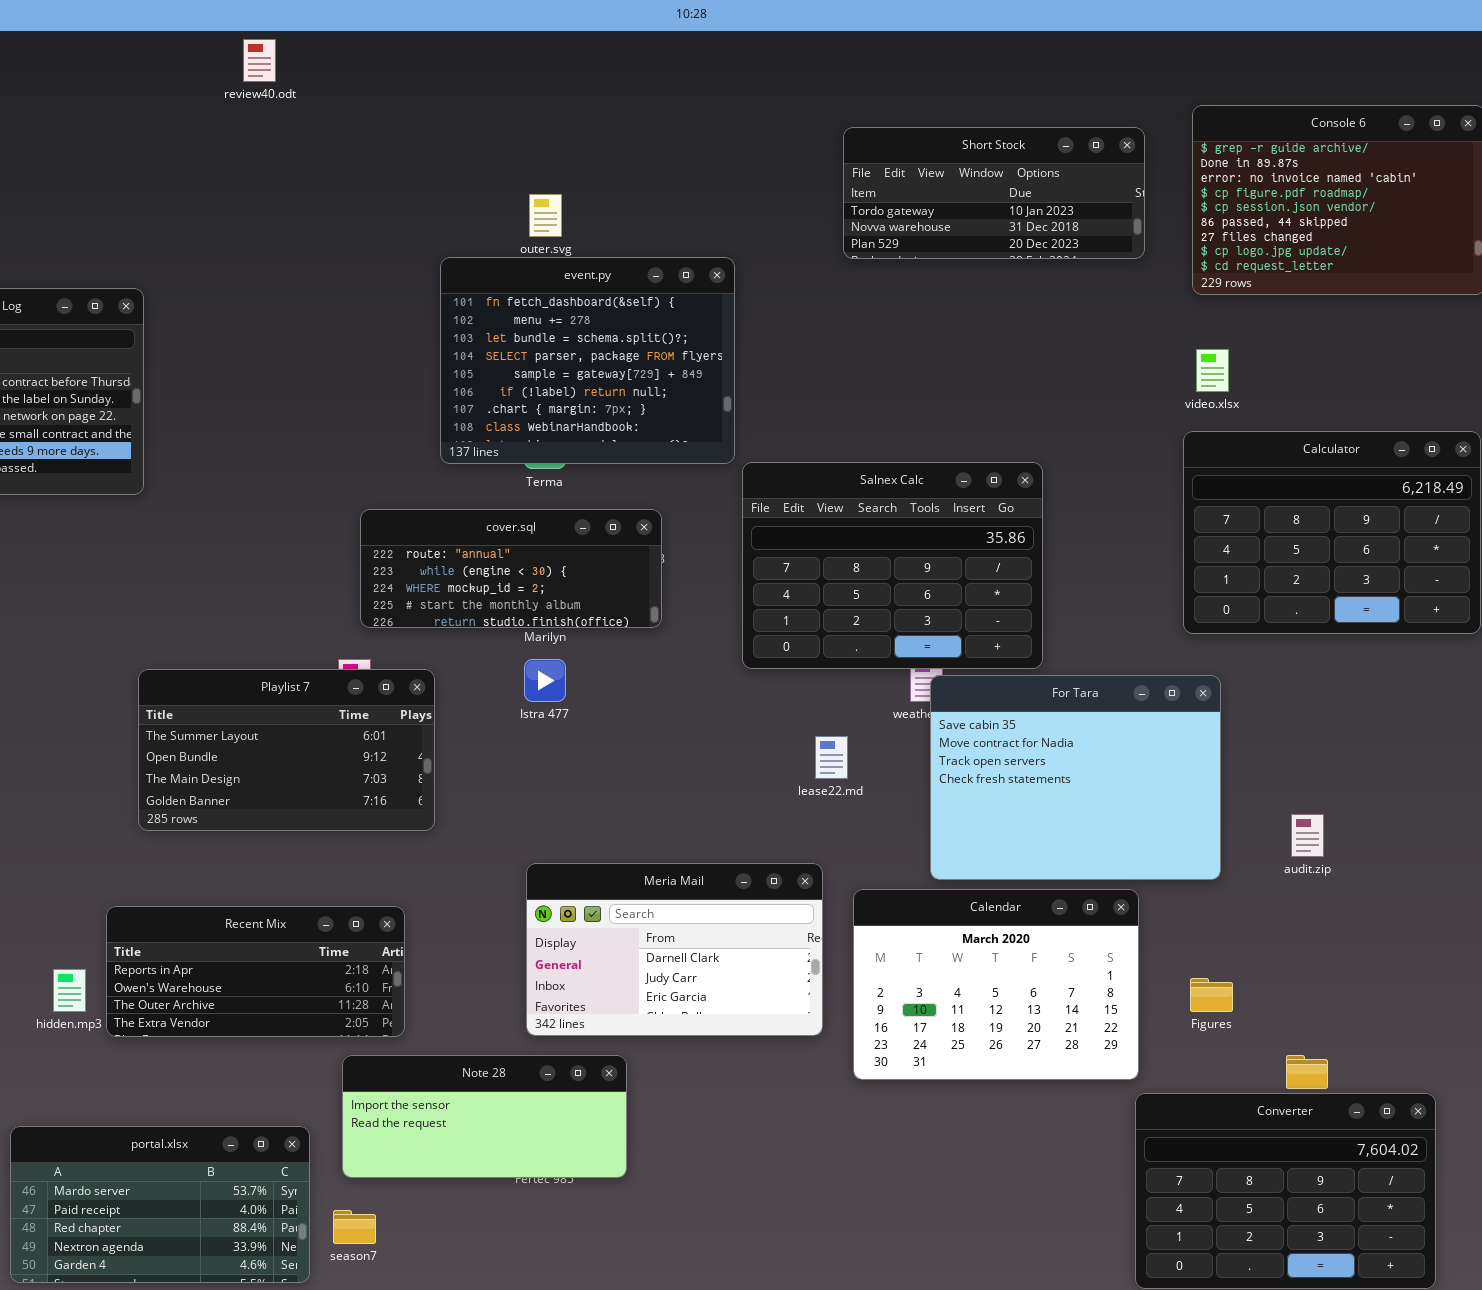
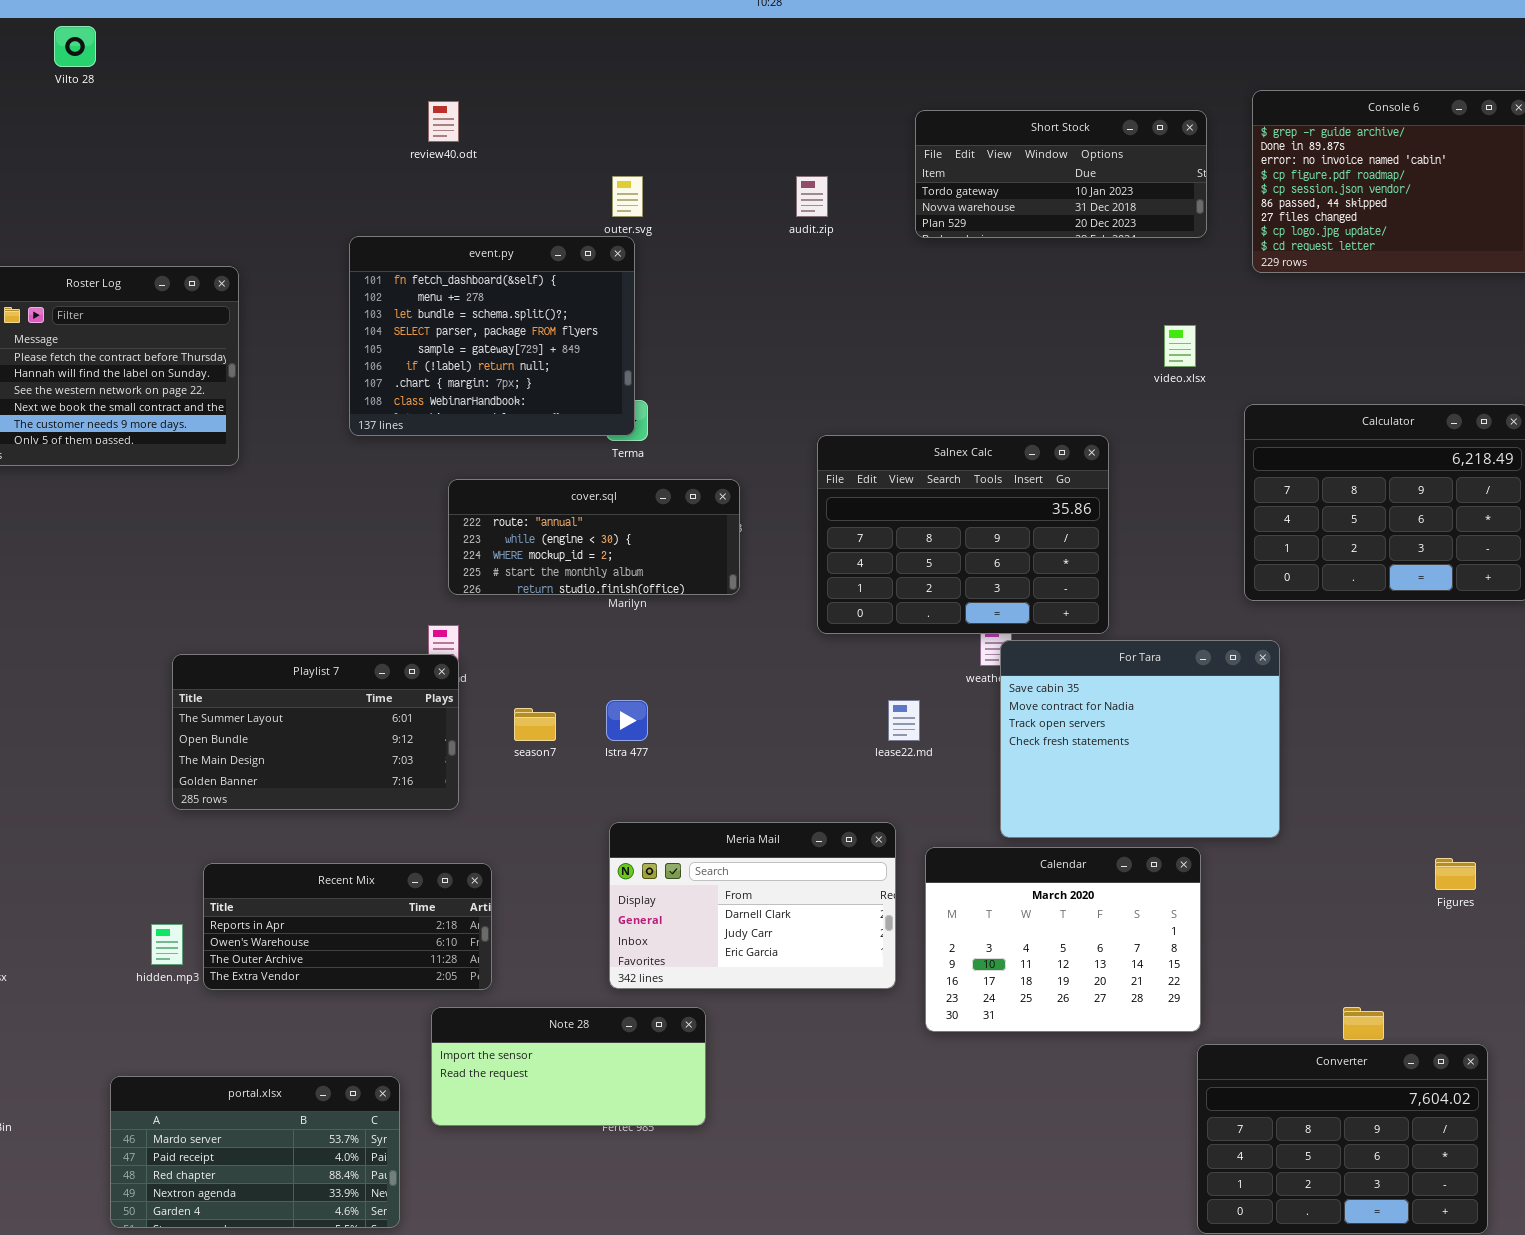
review40.odt: [243,39,276,82] -> [428,101,459,142], moved
event.py: [440,257,735,464] -> [349,236,635,436], moved
video.xlsx: [1196,349,1229,392] -> [1164,325,1196,367], moved
Istra 477: [524,659,566,702] -> [606,700,648,741], moved
Playlist 7: [138,669,435,831] -> [172,654,459,810], moved
audit.zip: [1291,814,1324,857] -> [796,176,828,217], moved
Figures: [1190,978,1233,1012] -> [1435,858,1476,890], moved
season7: [333,1210,376,1244] -> [514,708,556,741], moved

